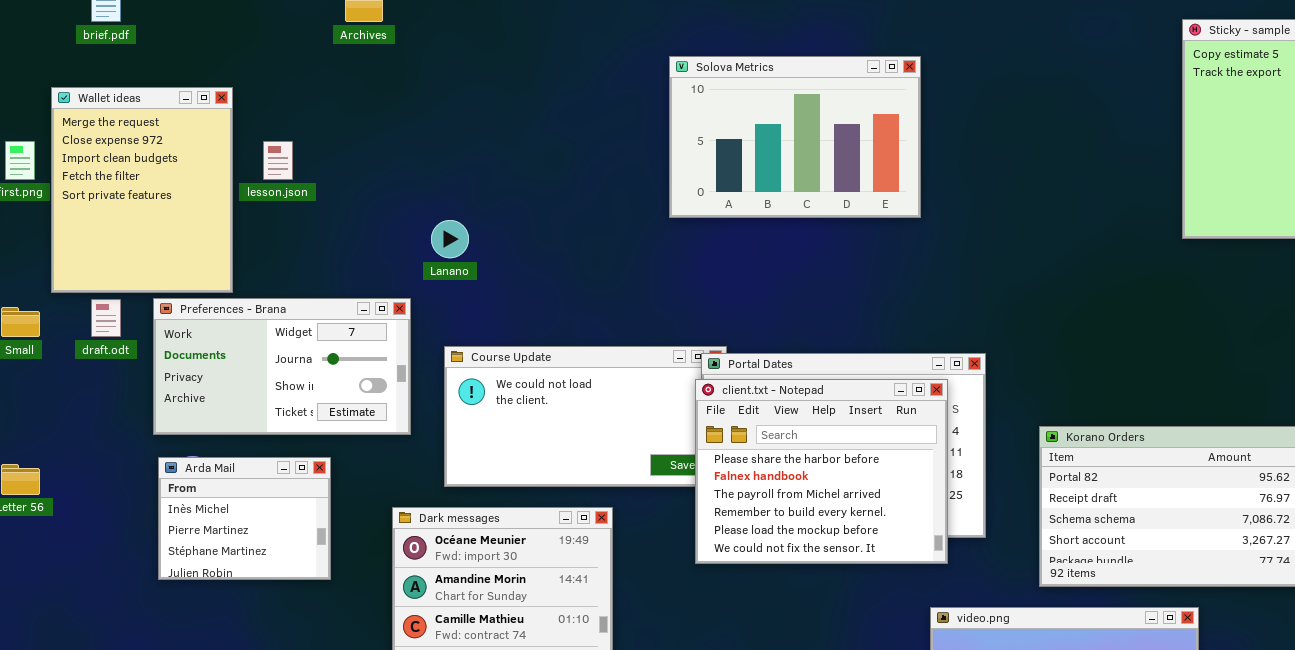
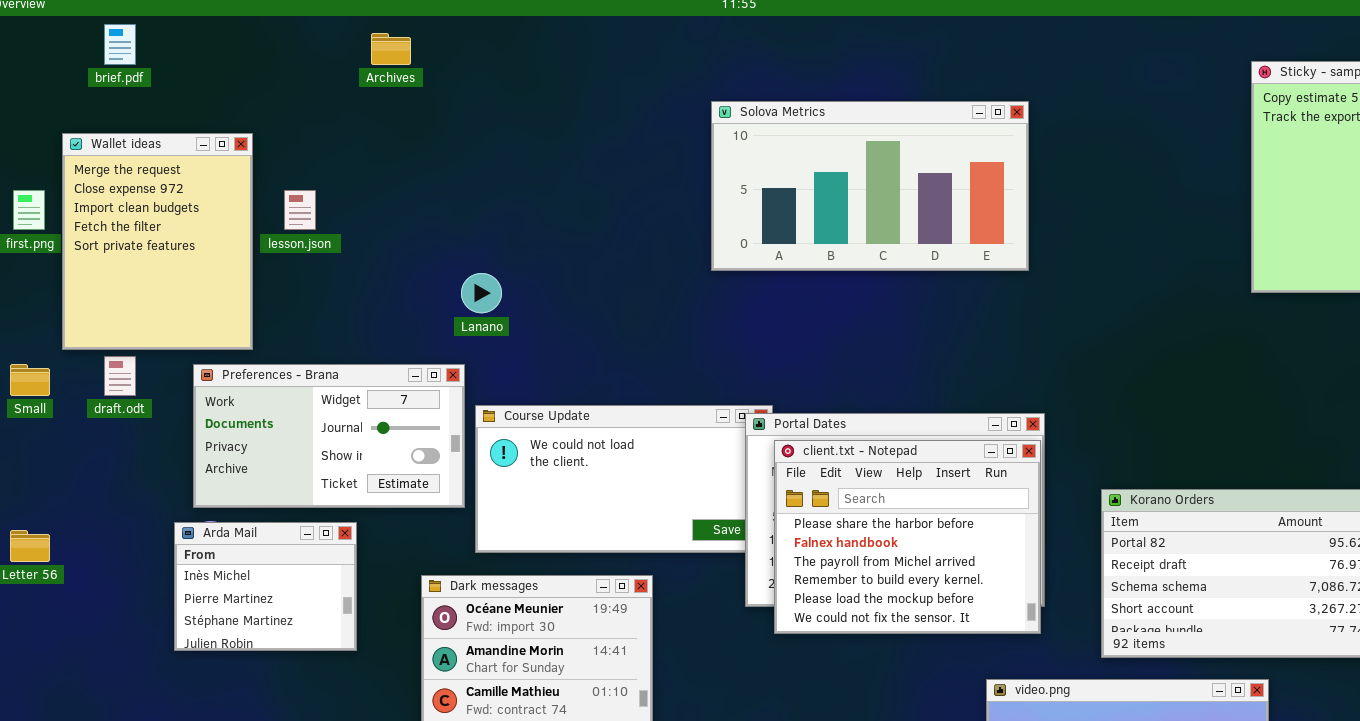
Solova Metrics: [669,56,921,218] -> [711,101,1029,271], resized
Preferences - Brana: [153,298,411,435] -> [193,364,465,508], moved
client.txt - Notepad: [695,379,948,564] -> [774,440,1041,634], moved

